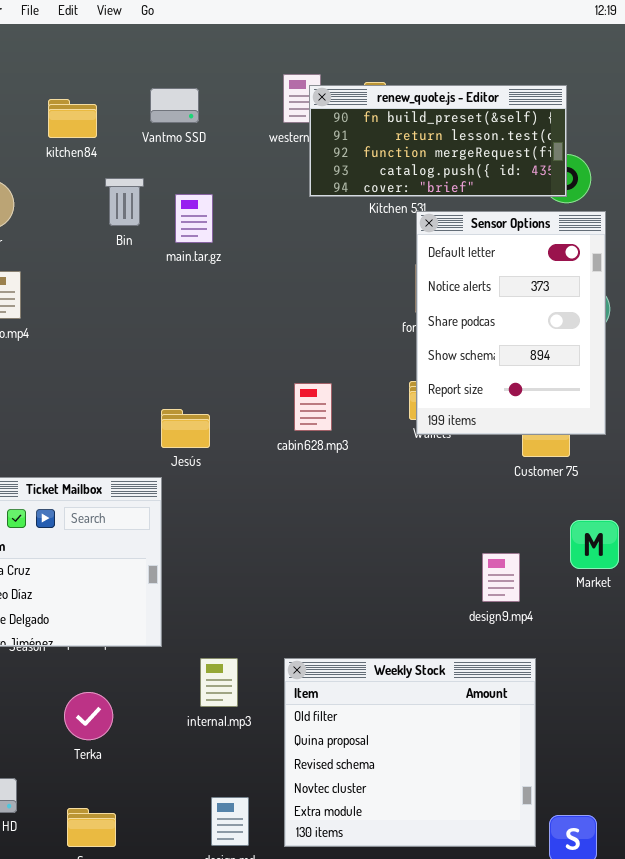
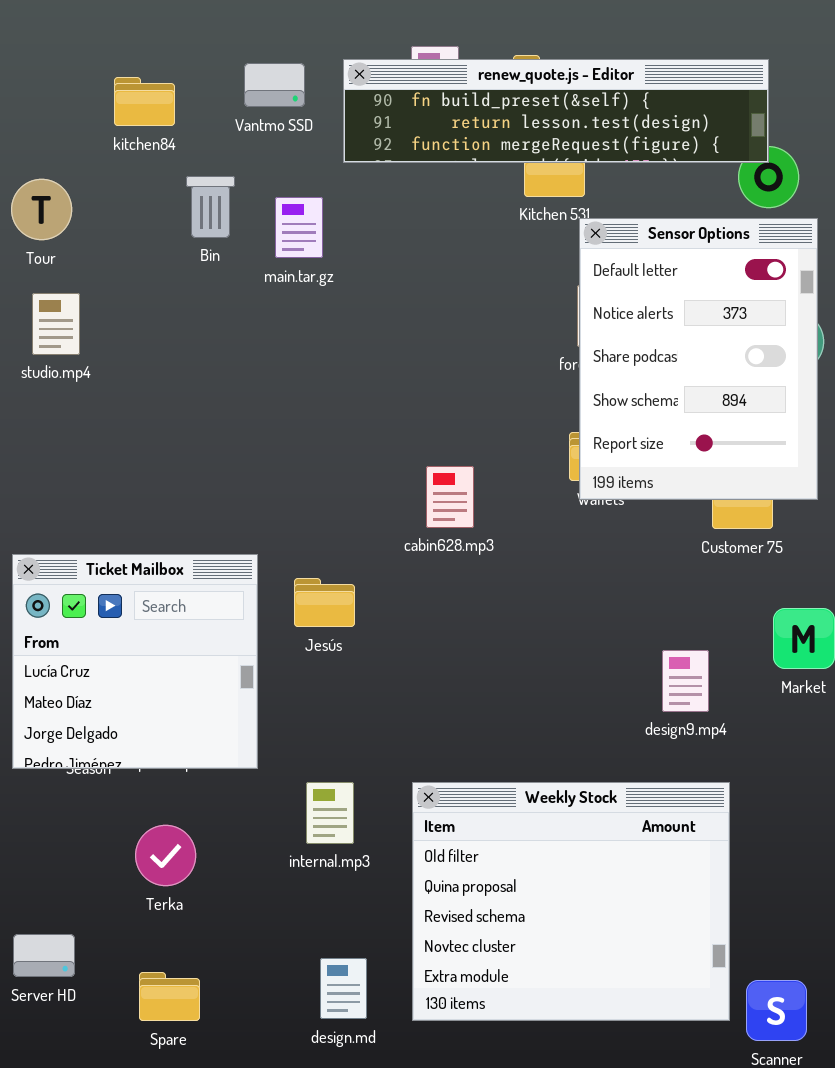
renew_quote.js - Editor: [309,85,567,197] -> [343,59,769,163], resized
cabin628.mp3: [294,383,332,431] -> [426,466,474,528], moved
Jesús: [161,409,210,448] -> [294,578,355,627], moved

